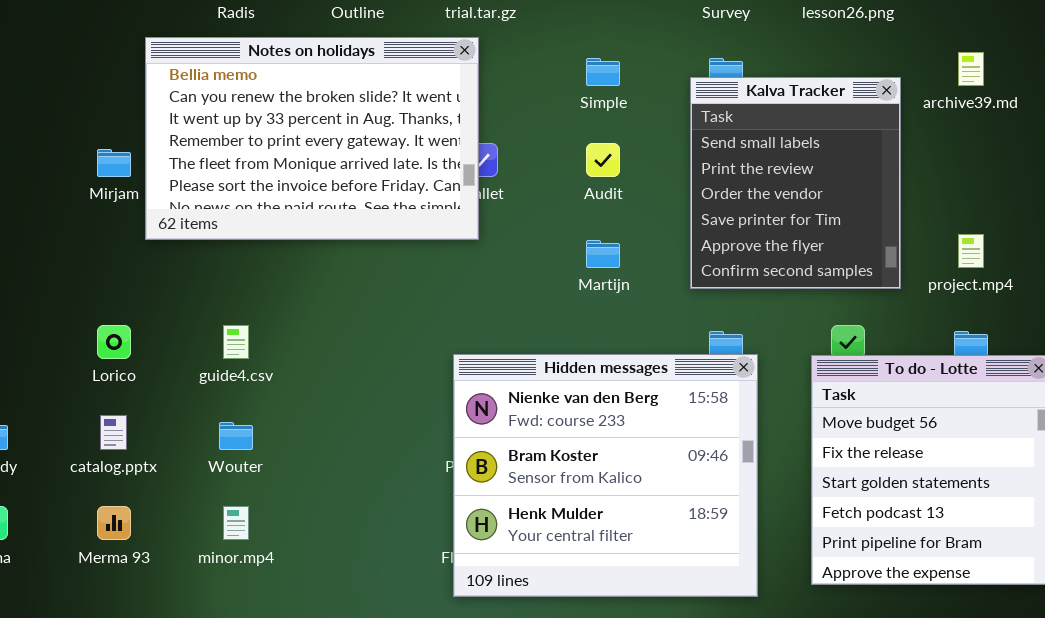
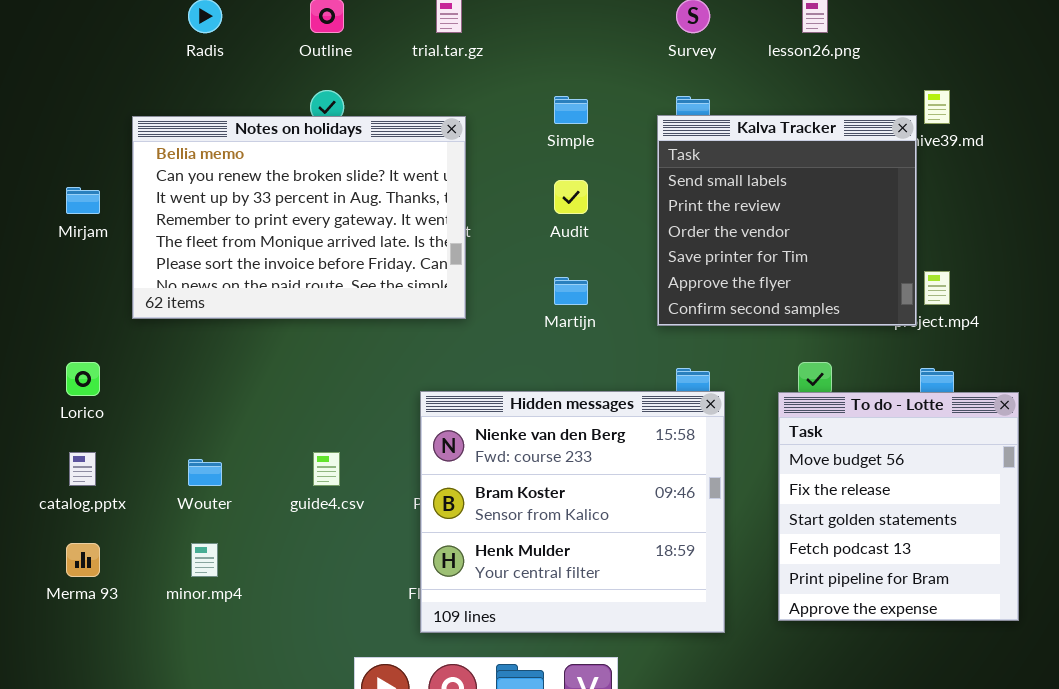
Notes on holidays: [145,37,479,240] -> [132,116,466,319], moved
Kalva Tracker: [690,77,901,289] -> [657,115,917,326], resized
guide4.csv: [223,325,249,359] -> [313,452,340,486], moved

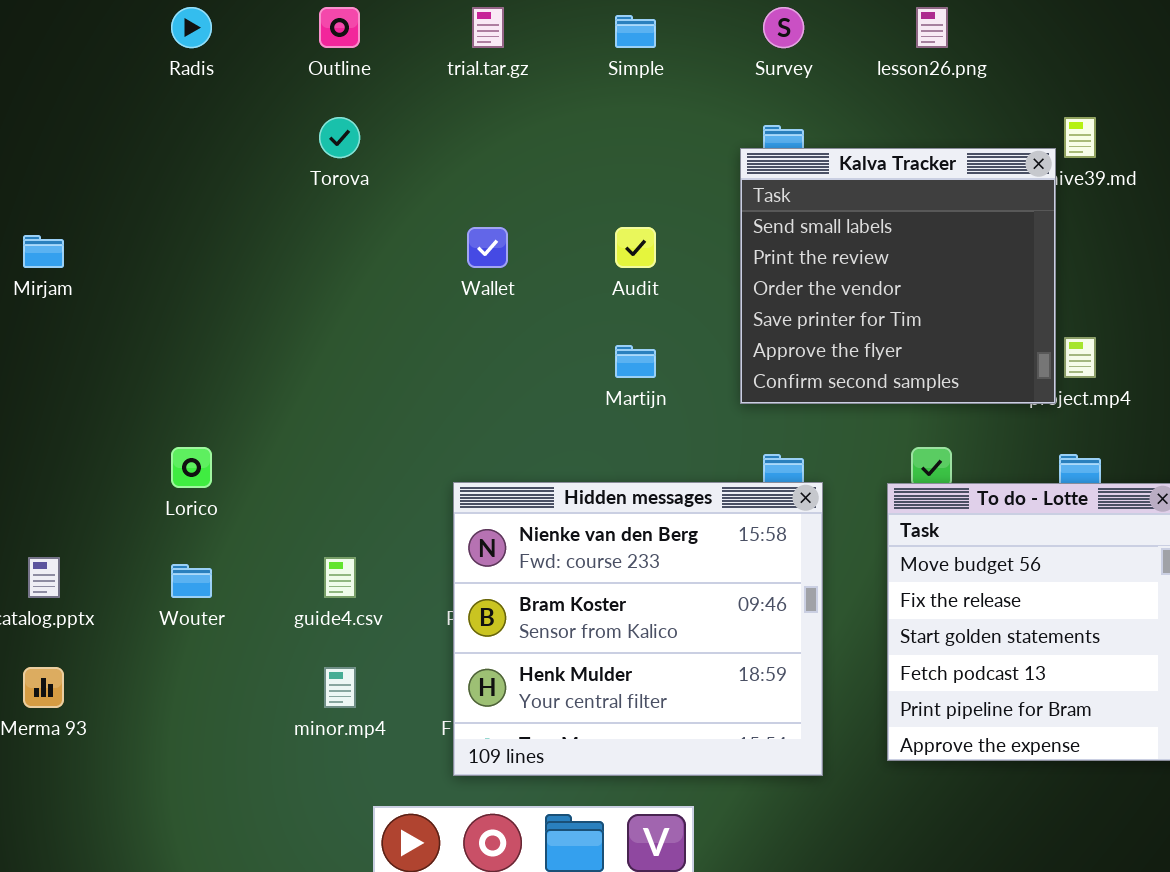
Simple: [554,96,588,124] -> [615,15,656,48], moved
Notes on holidays: [132,116,466,319] -> none, closed
Lorico: [66,362,100,396] -> [171,447,212,488], moved
minor.mp4: [191,543,218,577] -> [324,667,356,708], moved

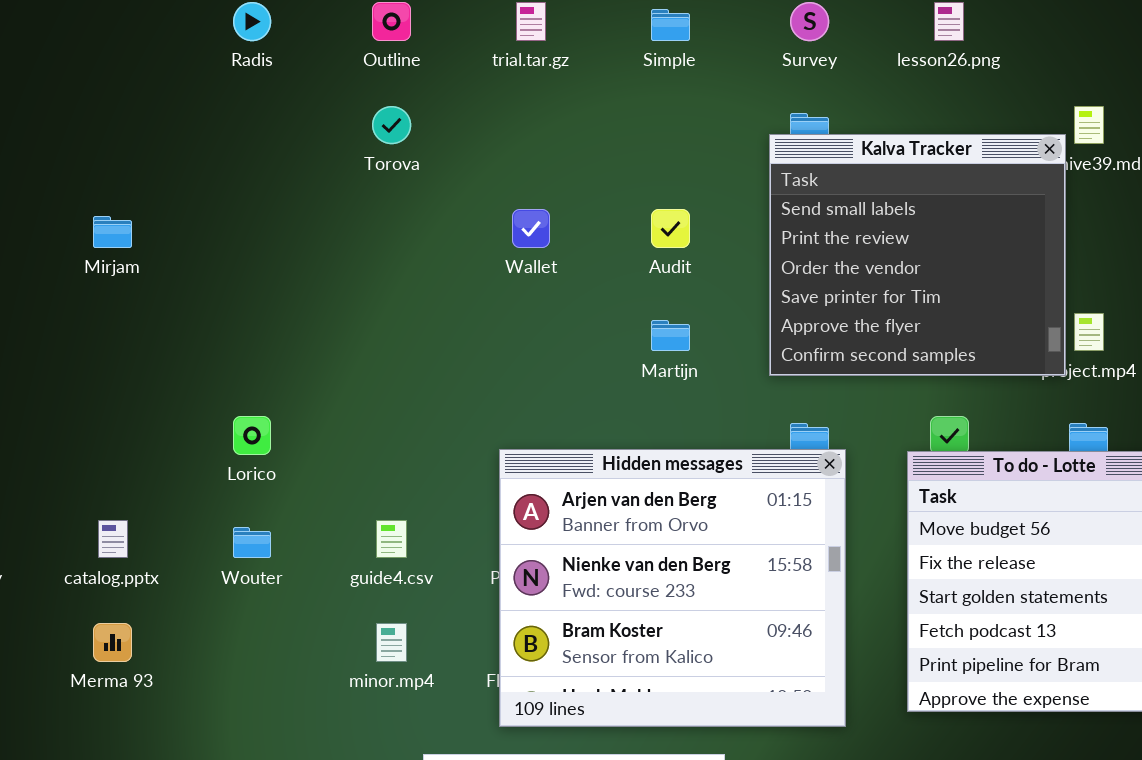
Hidden messages: [453,482,823,776] -> [499,449,846,727], scrolled up 1 row

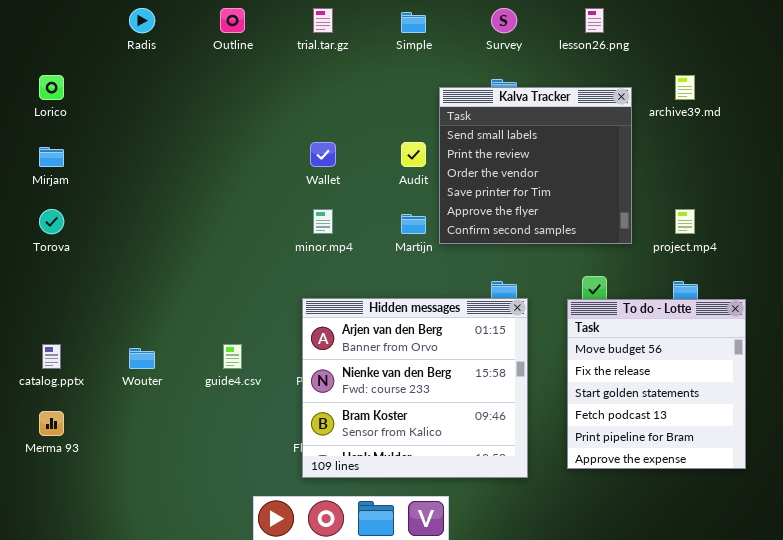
Torova: [372,106,411,144] -> [39,209,64,234], moved
Kalva Tracker: [769,134,1066,376] -> [439,87,632,244], moved
Lorico: [233,416,271,455] -> [39,75,64,100], moved
minor.mp4: [376,623,407,662] -> [313,209,333,234], moved

